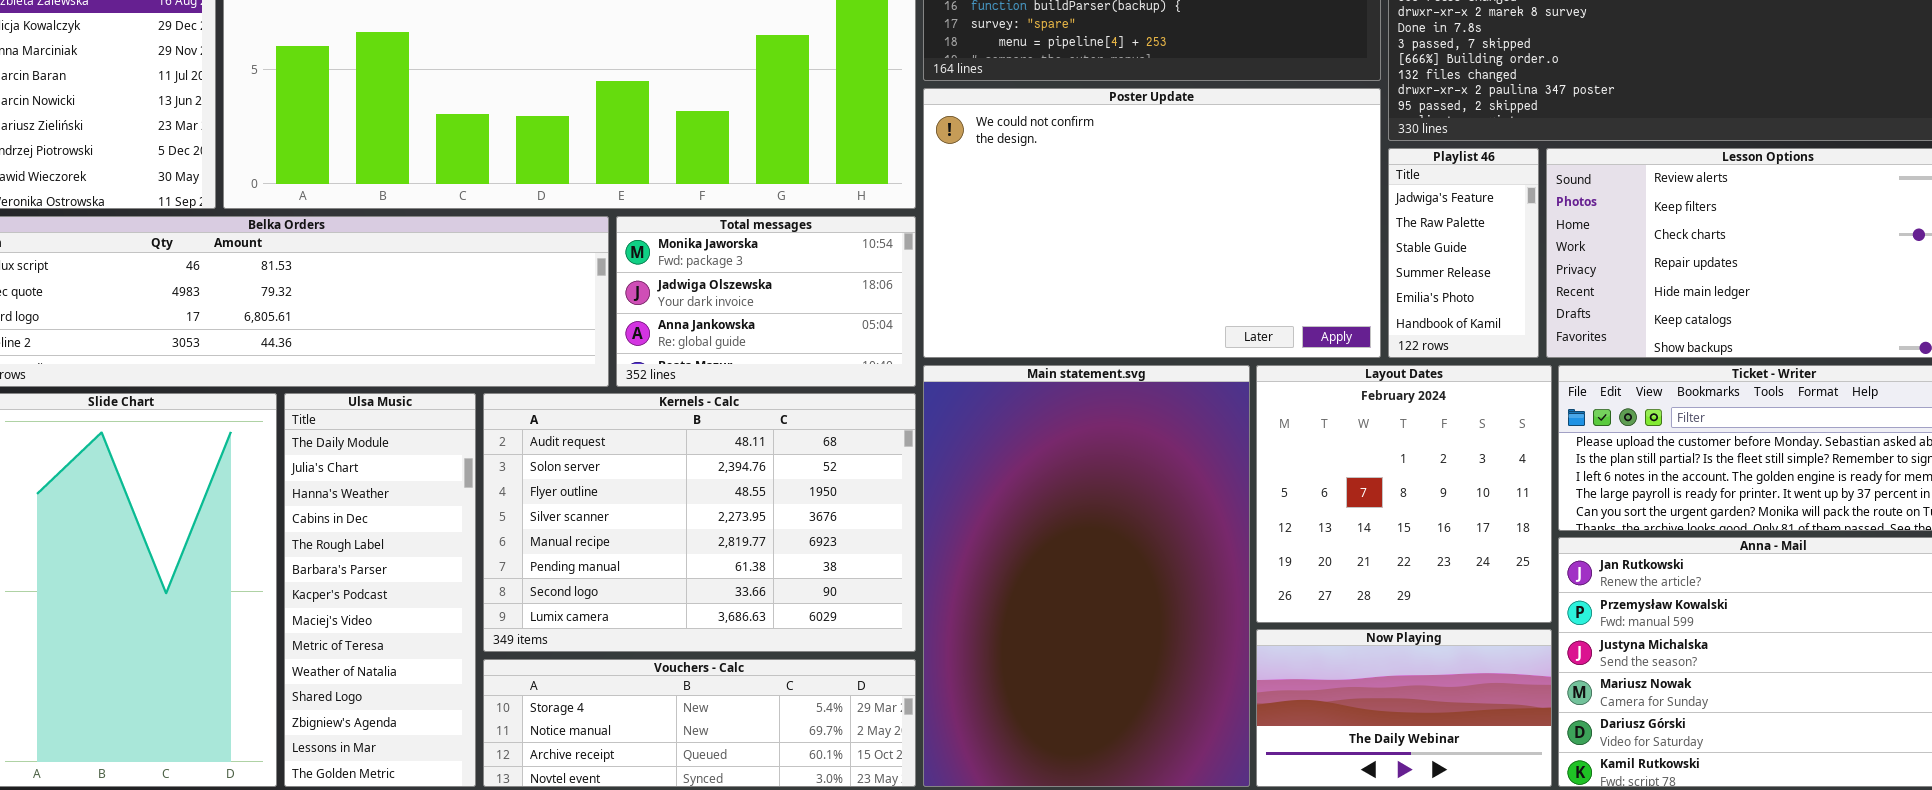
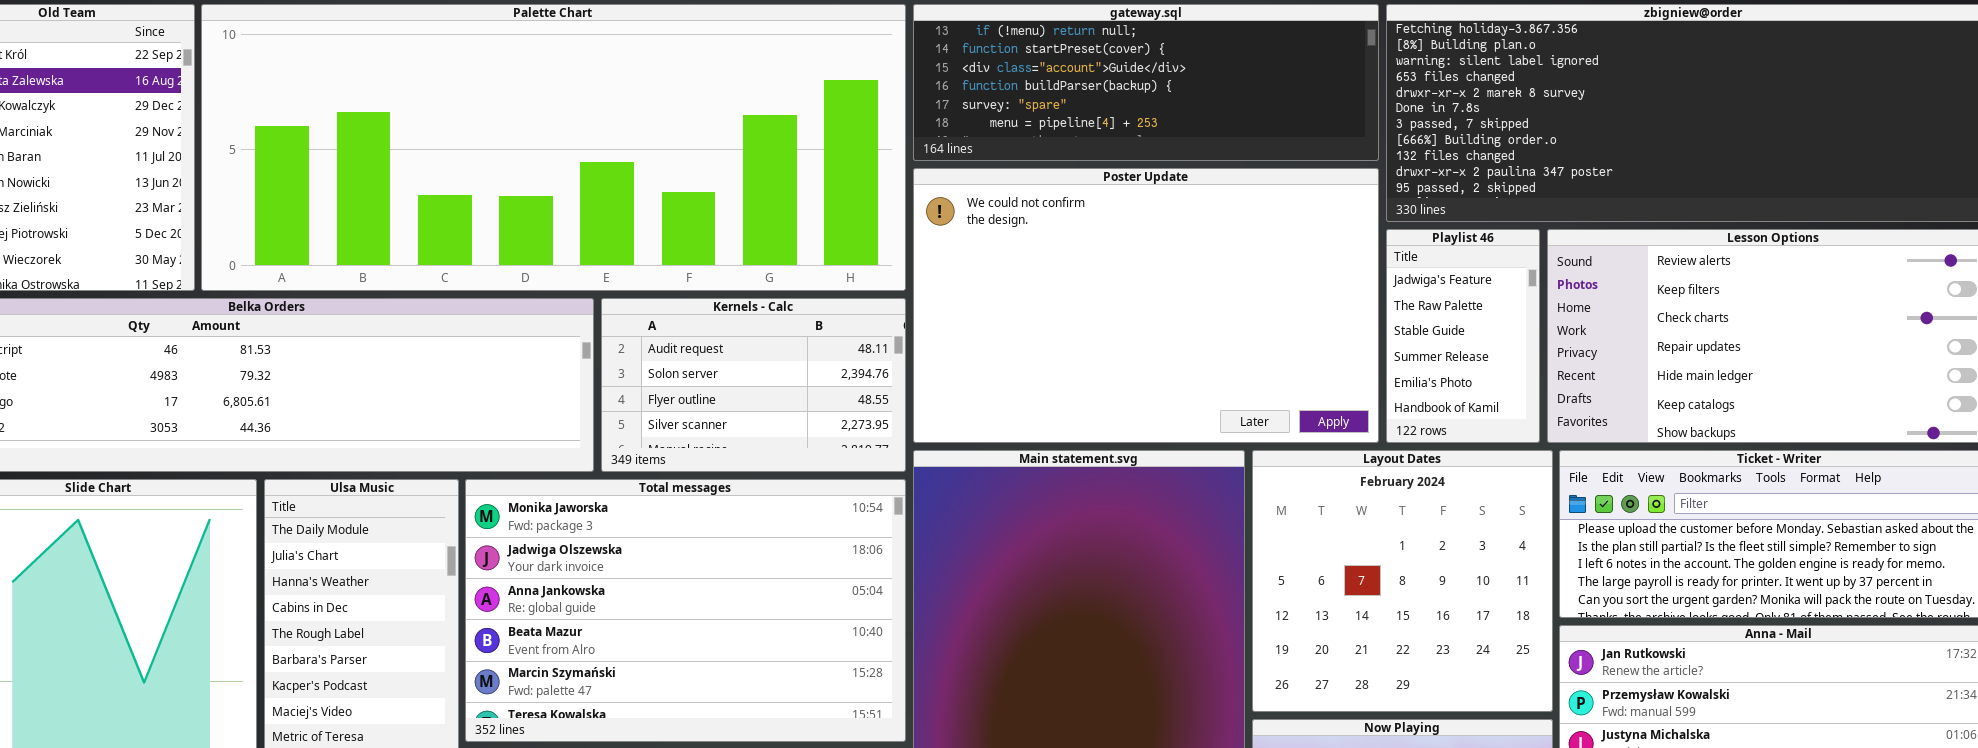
Total messages: [616,216,916,387] -> [465,479,906,742], moved, resized
Kernels - Calc: [483,393,916,652] -> [601,298,906,472], moved, resized

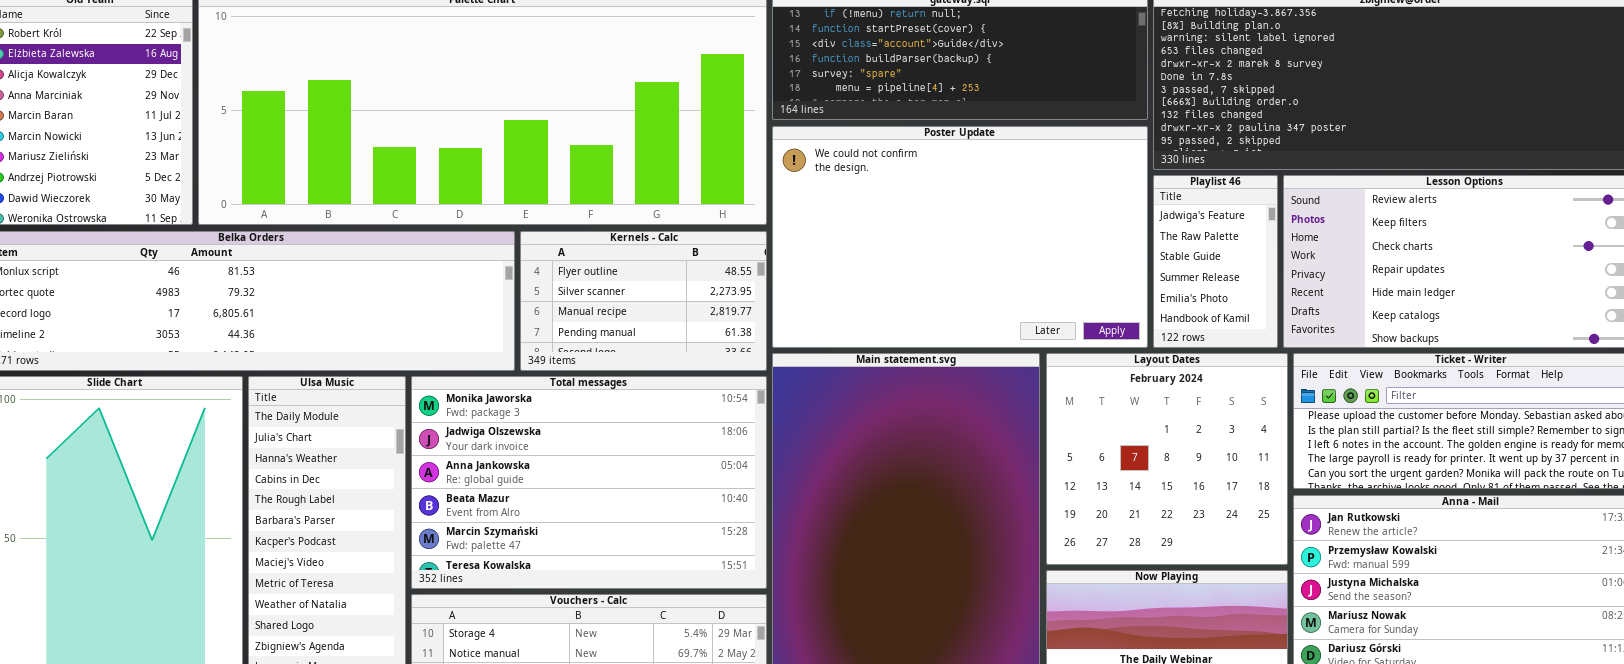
Kernels - Calc: [601,298,906,472] -> [520,231,767,371], scrolled down 2 rows

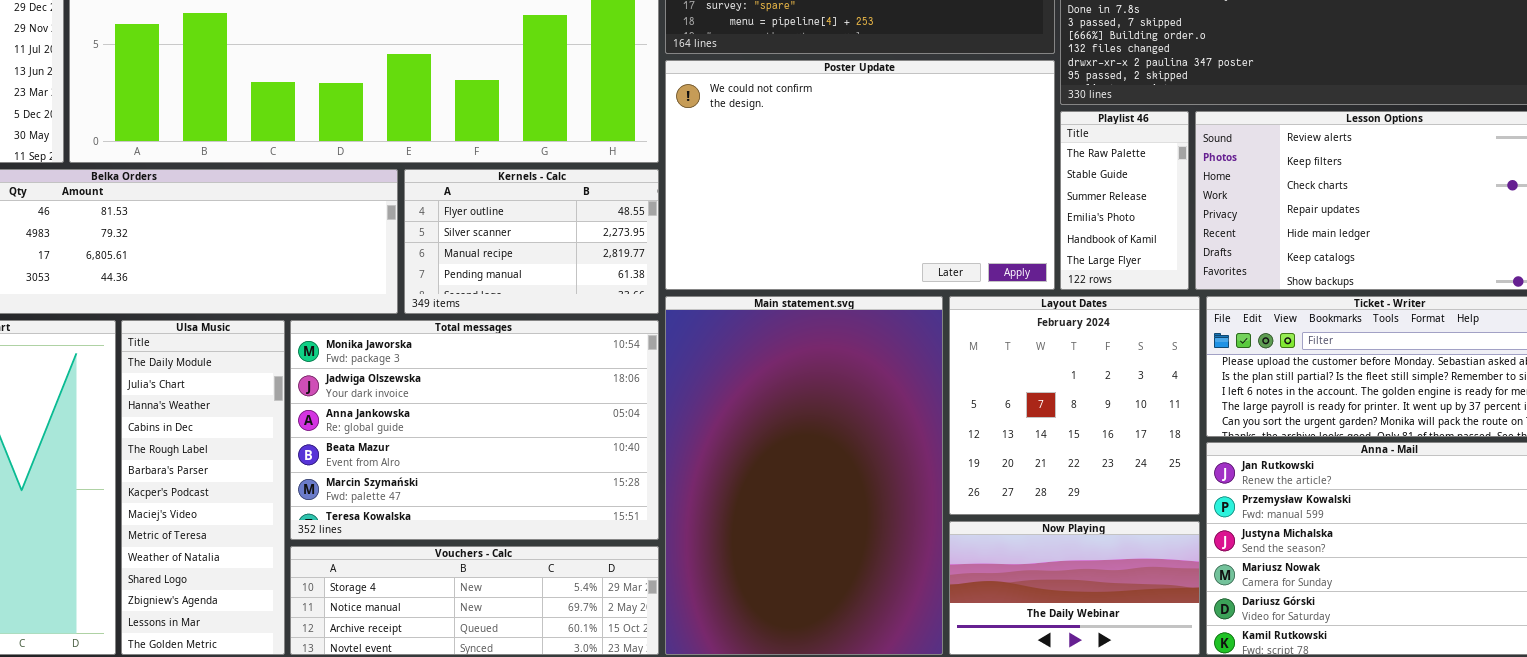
Playlist 46: [1153,175,1278,348] -> [1060,111,1189,290], scrolled down 1 row

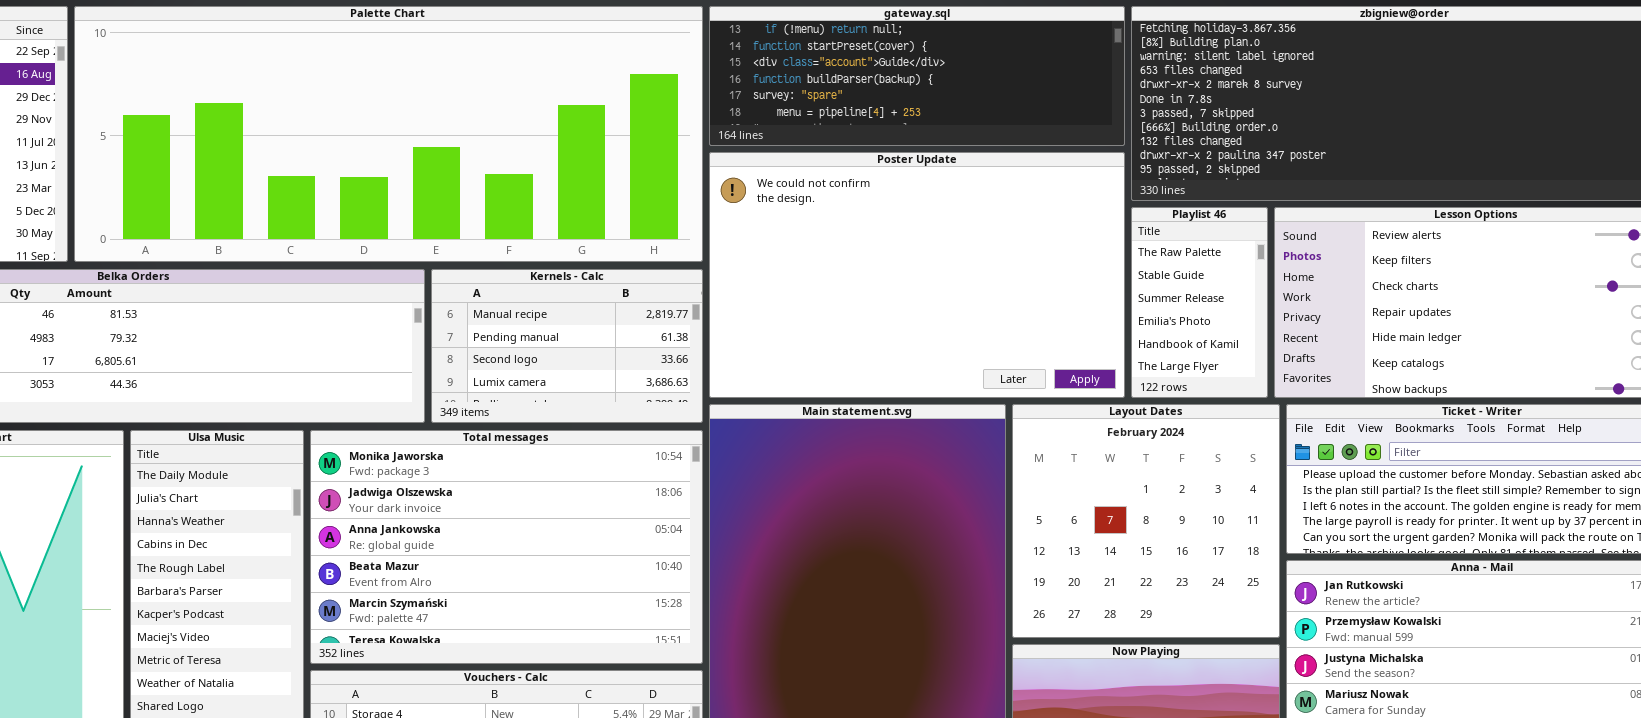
Kernels - Calc: [404,169,659,314] -> [431,269,703,423], scrolled down 2 rows

